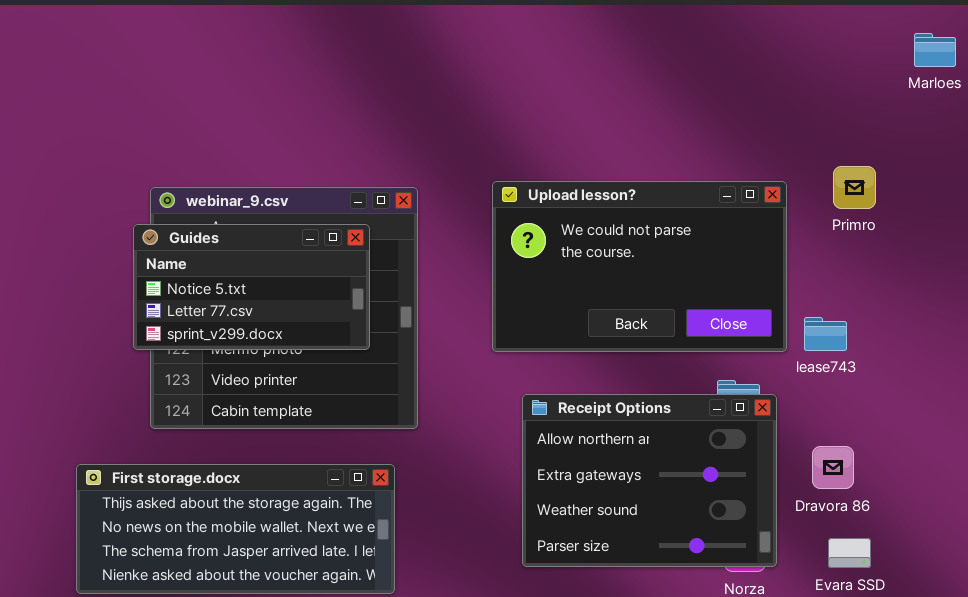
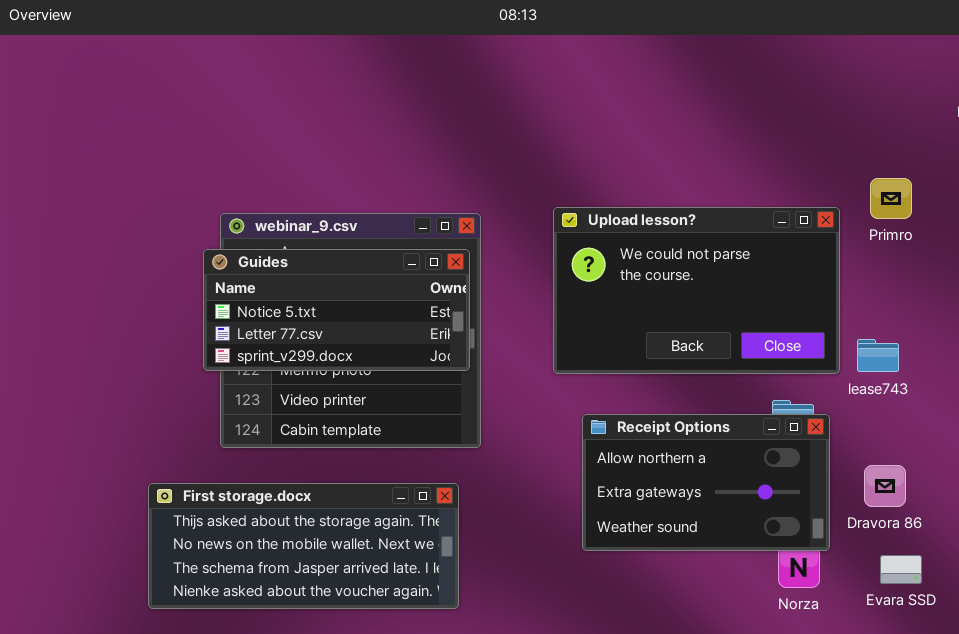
Primro: [833,166,876,209] -> [870,178,912,219], moved
Guides: [133,224,370,350] -> [203,249,470,371], resized
Receipt Options: [522,394,777,567] -> [582,414,830,551], resized

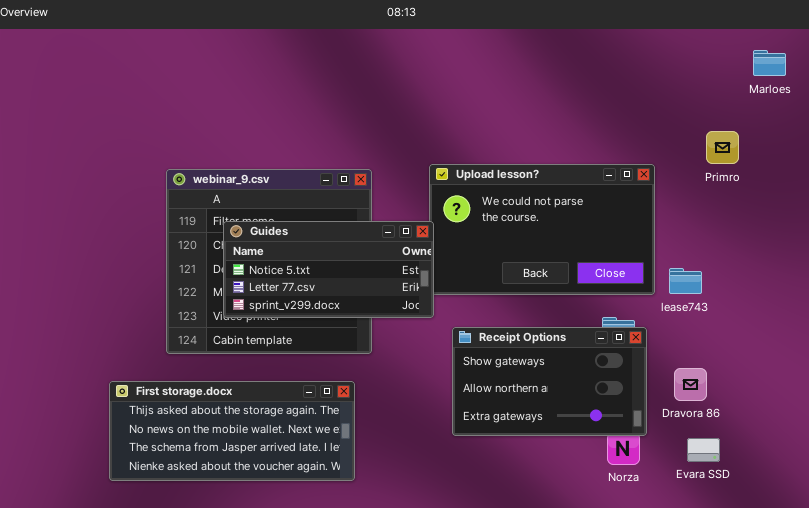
Primro: [870,178,912,219] -> [706,131,739,164], moved
Guides: [203,249,470,371] -> [223,221,434,318], moved
Receipt Options: [582,414,830,551] -> [452,327,647,436], scrolled up 1 row

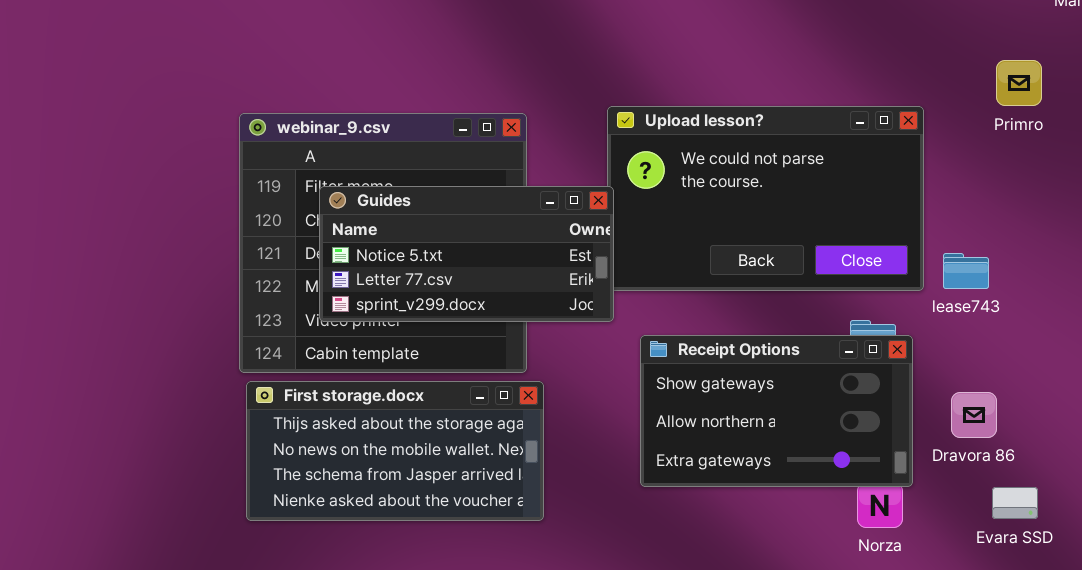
First storage.docx: [109,381,355,481] -> [246,381,544,521], moved, resized
Evara SSD: [687,438,720,462] -> [992,487,1038,519], moved

